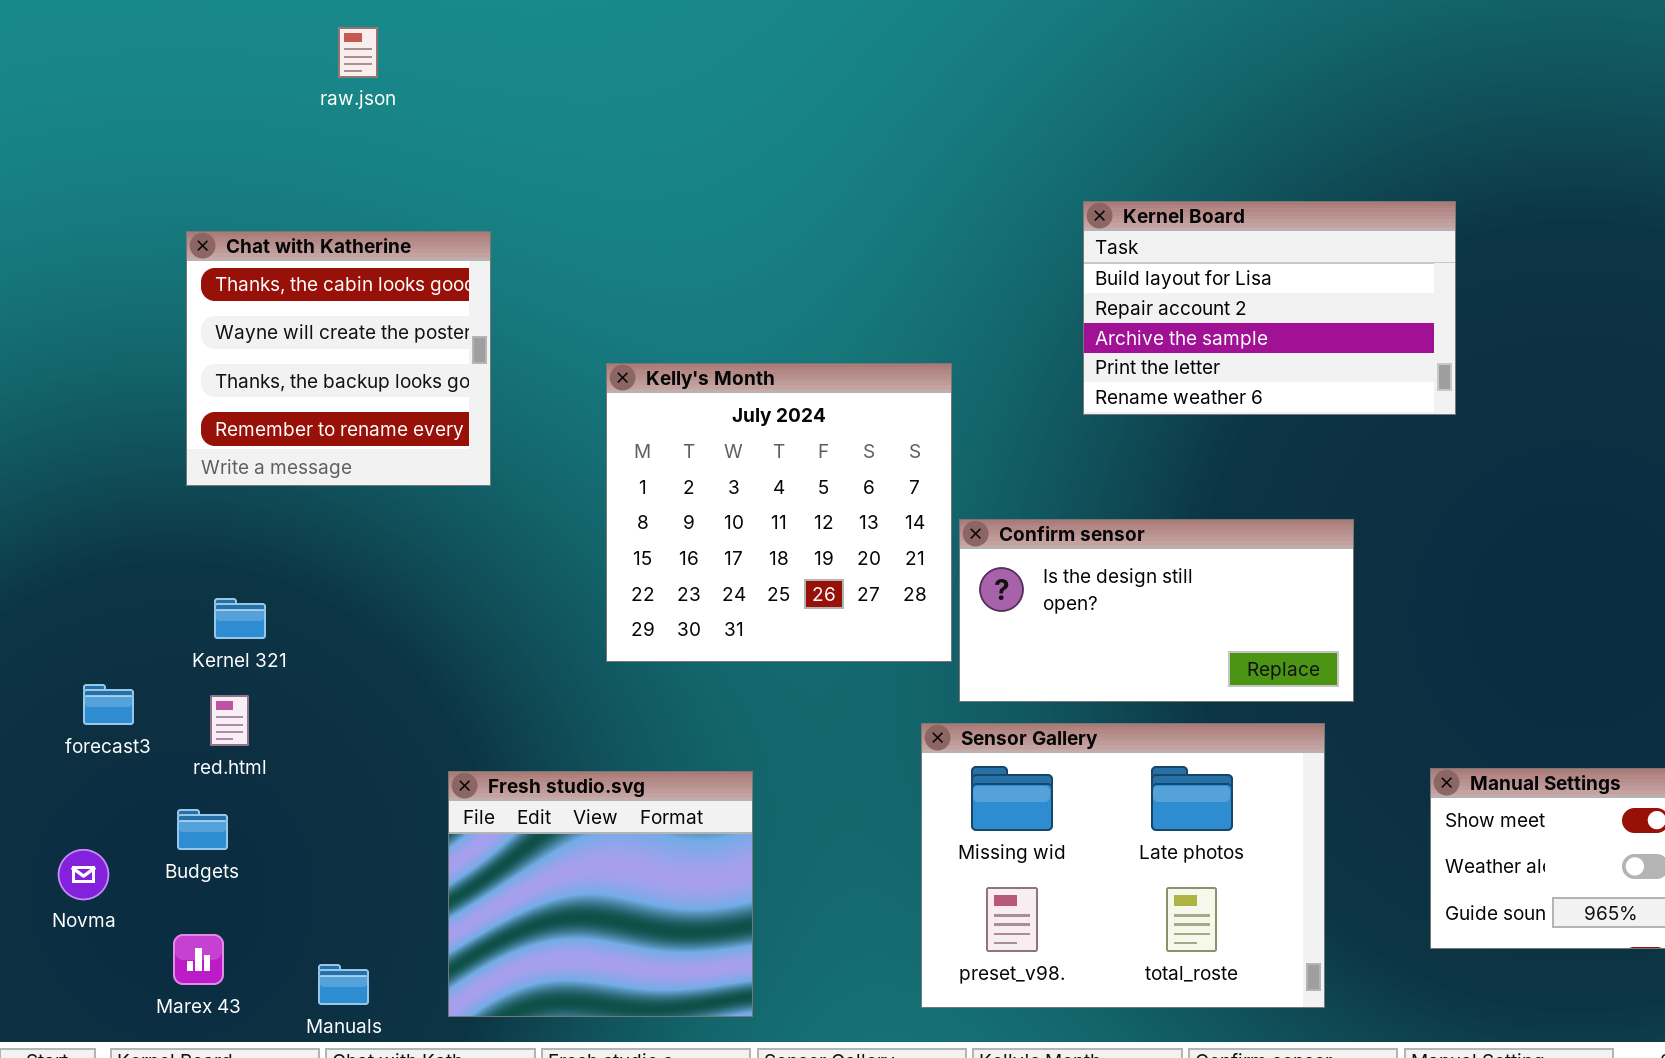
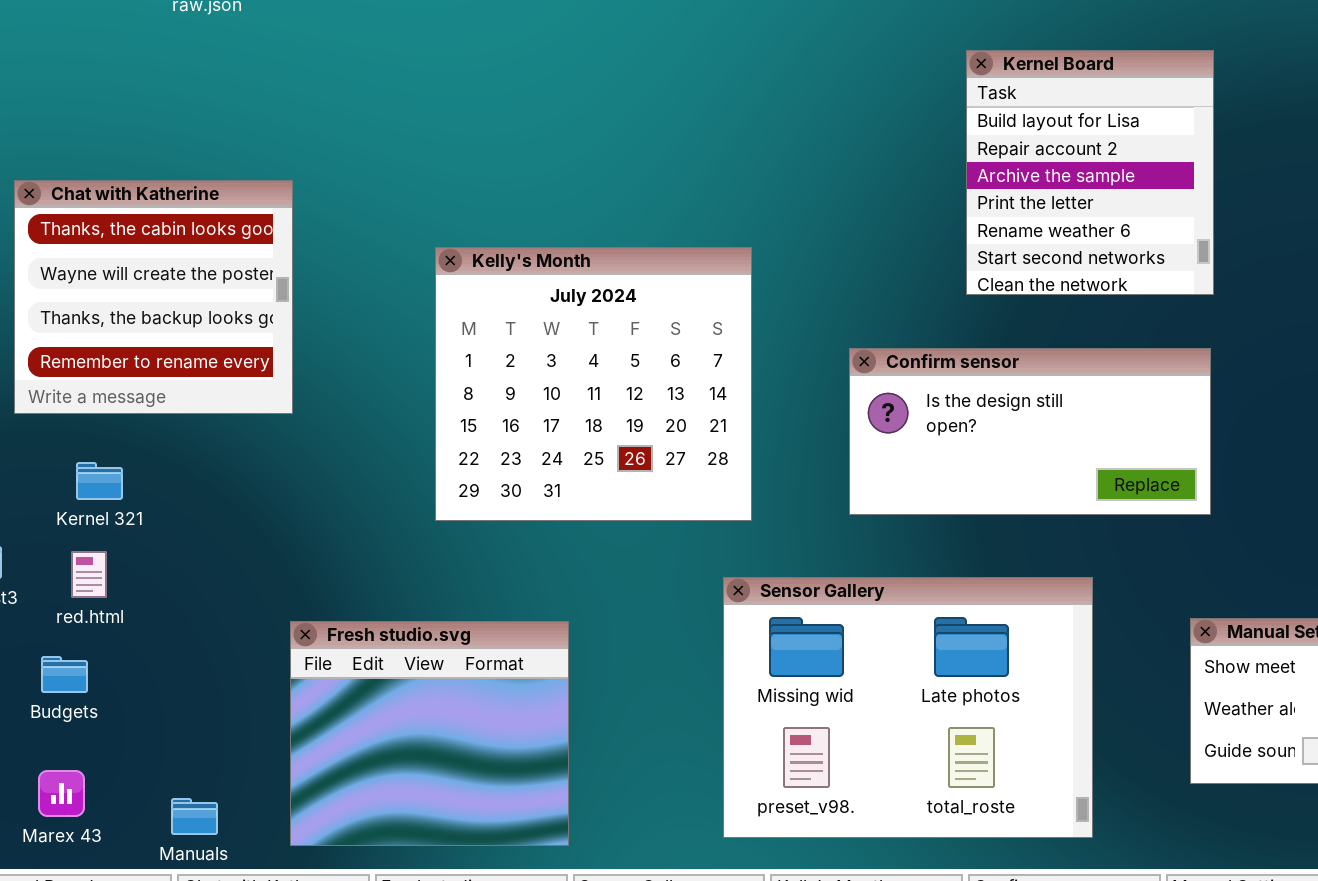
Kernel Board: [1083,201,1456,415] -> [966,50,1214,295], resized
Chat with Katherine: [186,231,491,486] -> [14,180,293,414], moved
Confirm sensor: [959,519,1354,702] -> [849,348,1211,515], moved

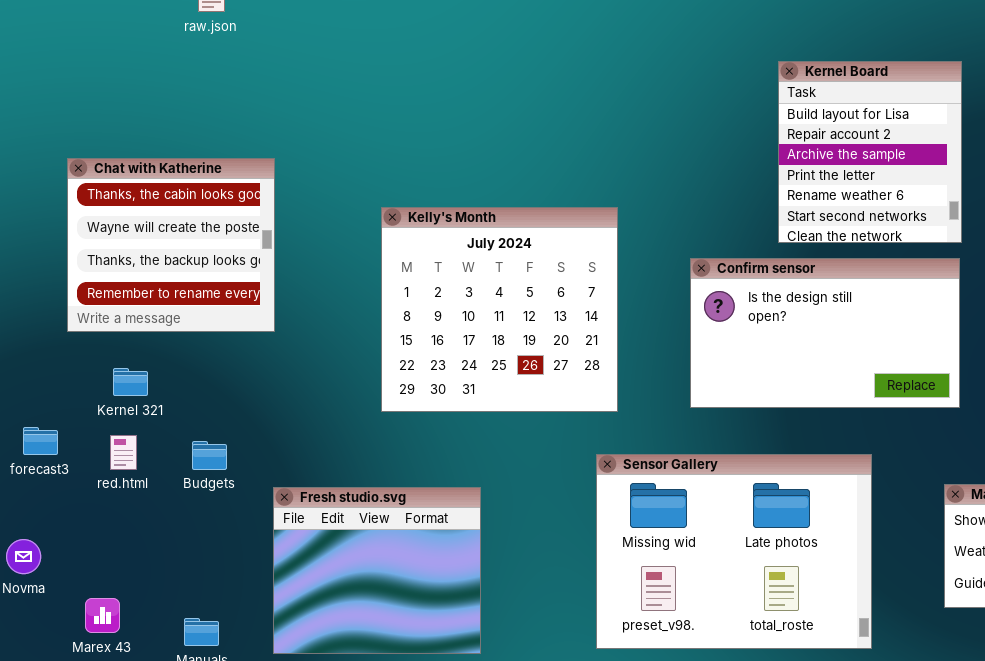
Confirm sensor: [849,348,1211,515] -> [690,258,960,408], resized
Budgets: [41,656,88,693] -> [192,441,227,470], moved

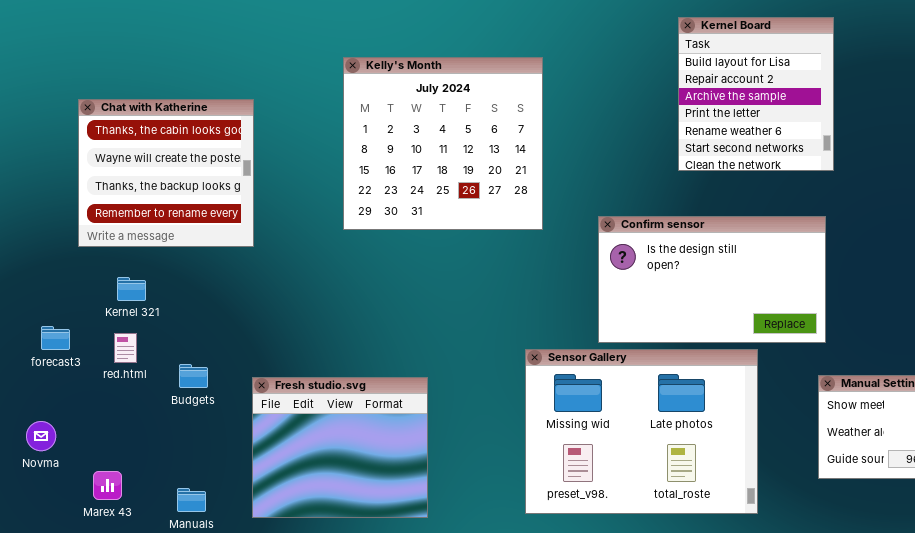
Kelly's Month: [381,207,618,412] -> [343,57,543,230], moved
Confirm sensor: [690,258,960,408] -> [598,216,826,343], moved
Budgets: [192,441,227,470] -> [179,364,208,388], moved

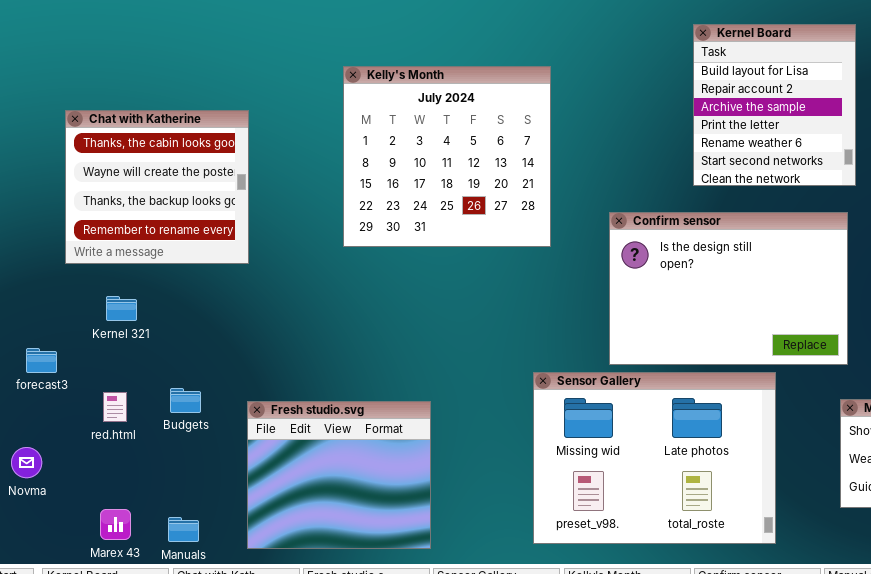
Confirm sensor: [598,216,826,343] -> [609,212,848,365], resized
red.html: [114,333,137,363] -> [103,392,127,422], moved
Marex 43: [93,471,122,500] -> [100,509,131,540], moved

